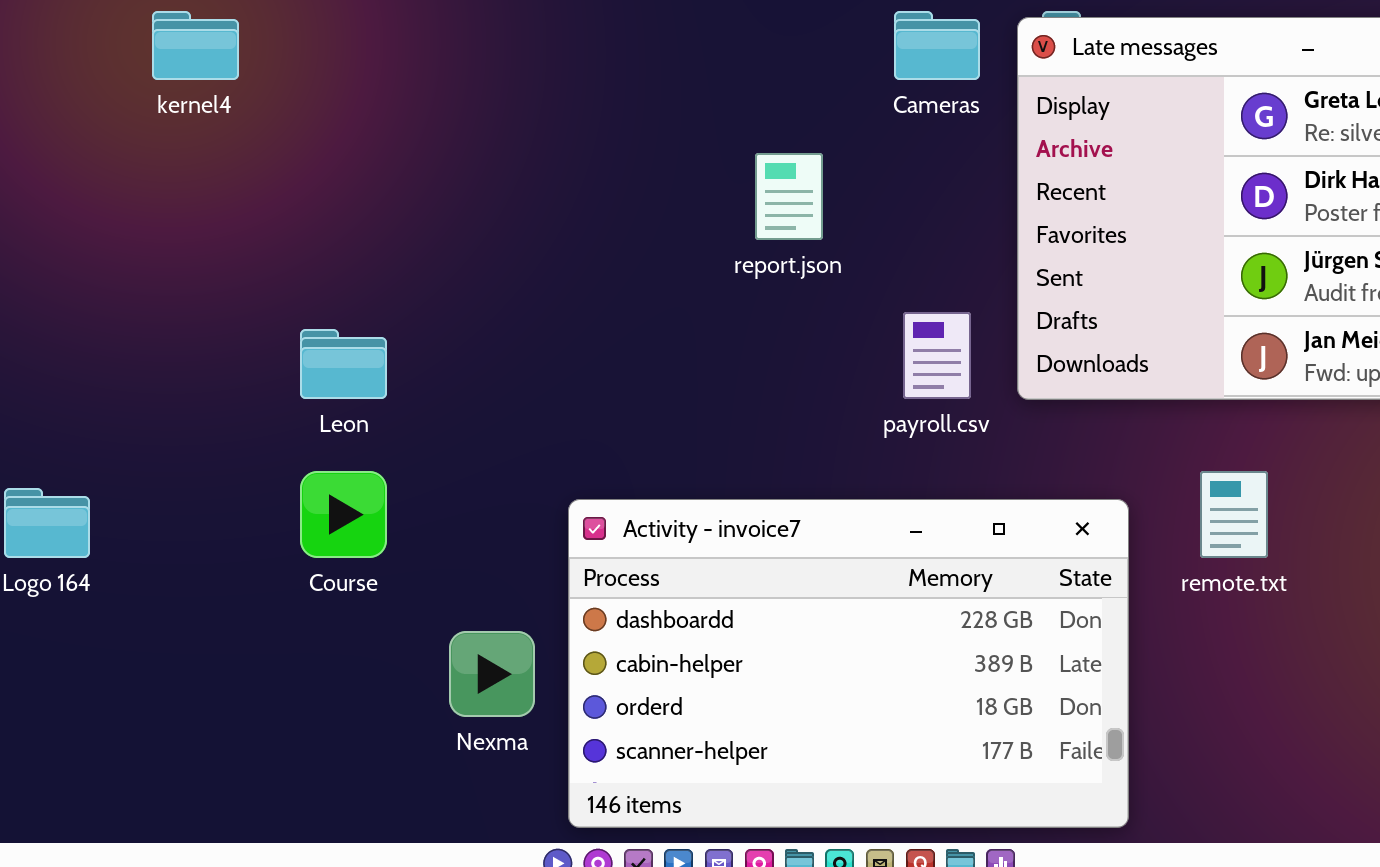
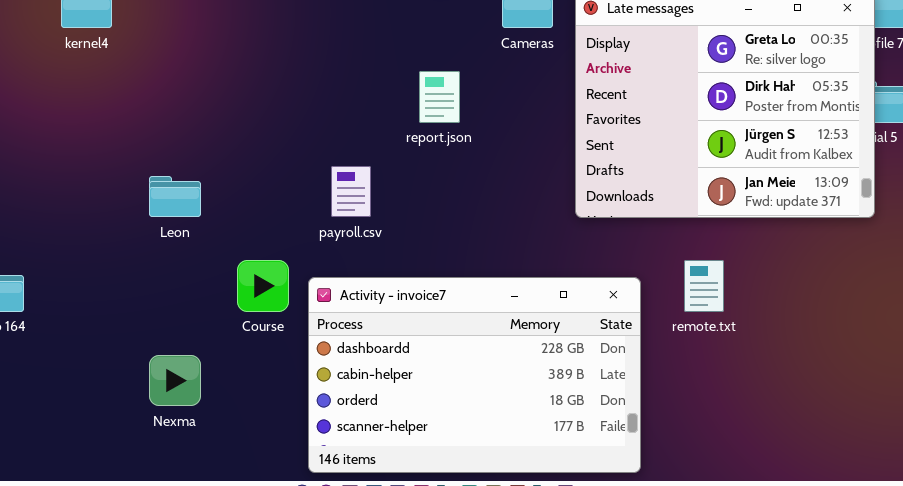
payroll.csv: [903,312,971,399] -> [331,166,371,217], moved
Course: [300,471,387,558] -> [237,260,289,312], moved
Nexma: [449,631,535,717] -> [149,355,201,406], moved

